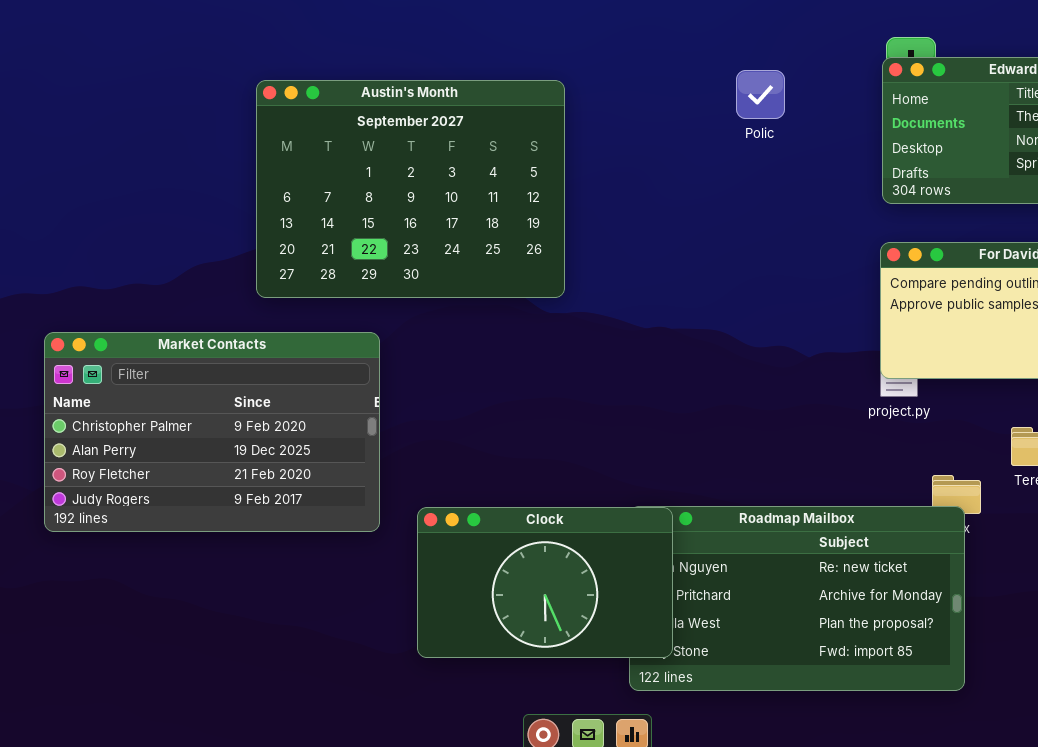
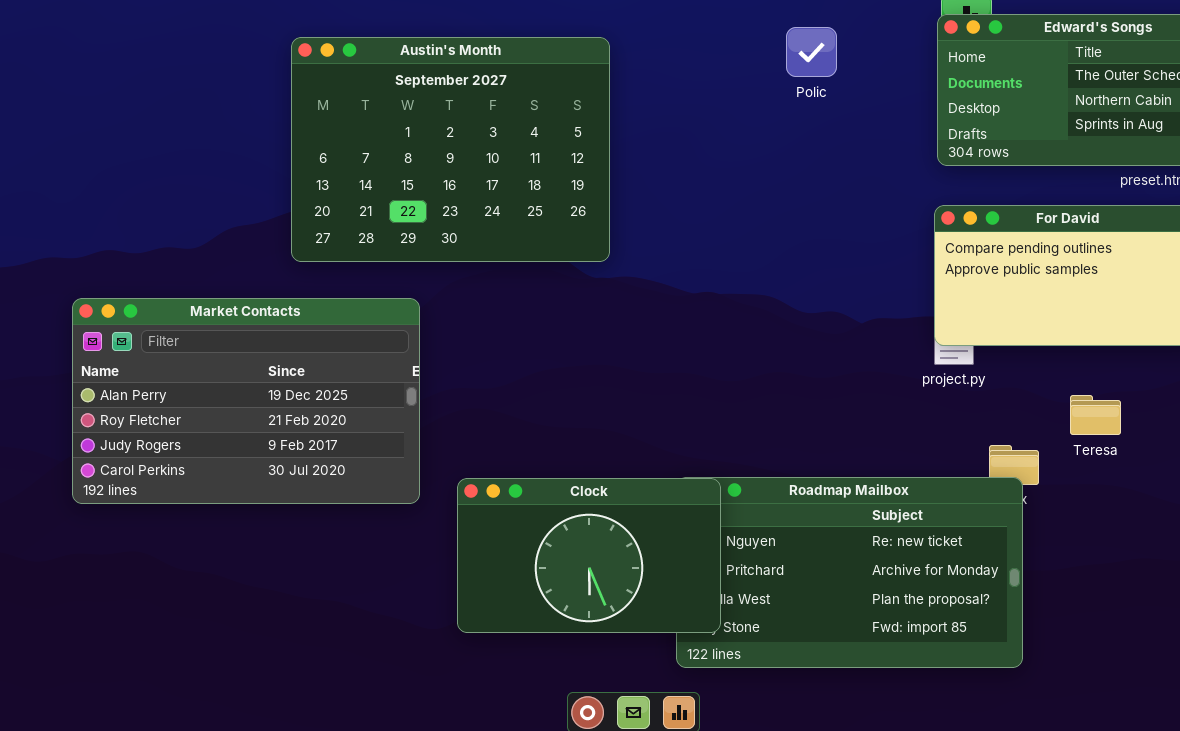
Market Contacts: [44,332,380,532] -> [72,298,420,504], scrolled down 1 row

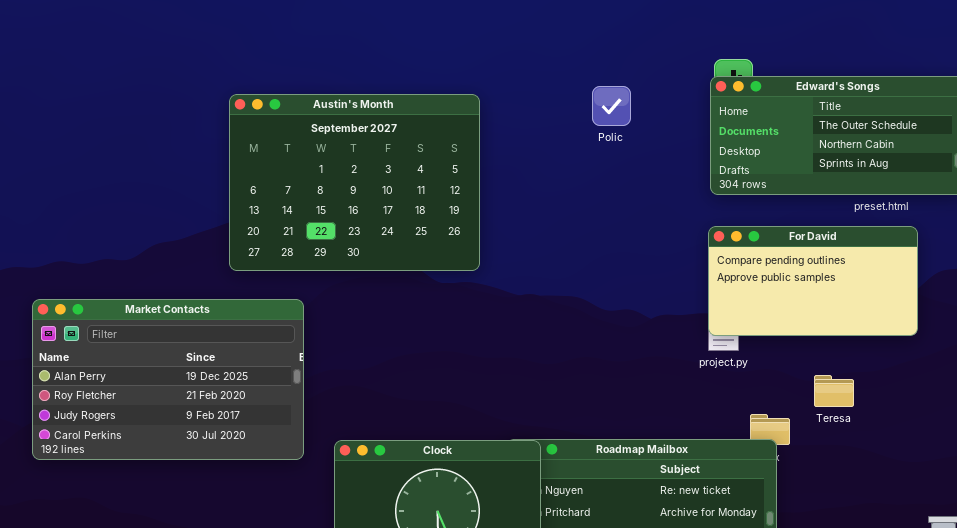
Austin's Month: [291,37,610,262] -> [229,94,480,271], moved

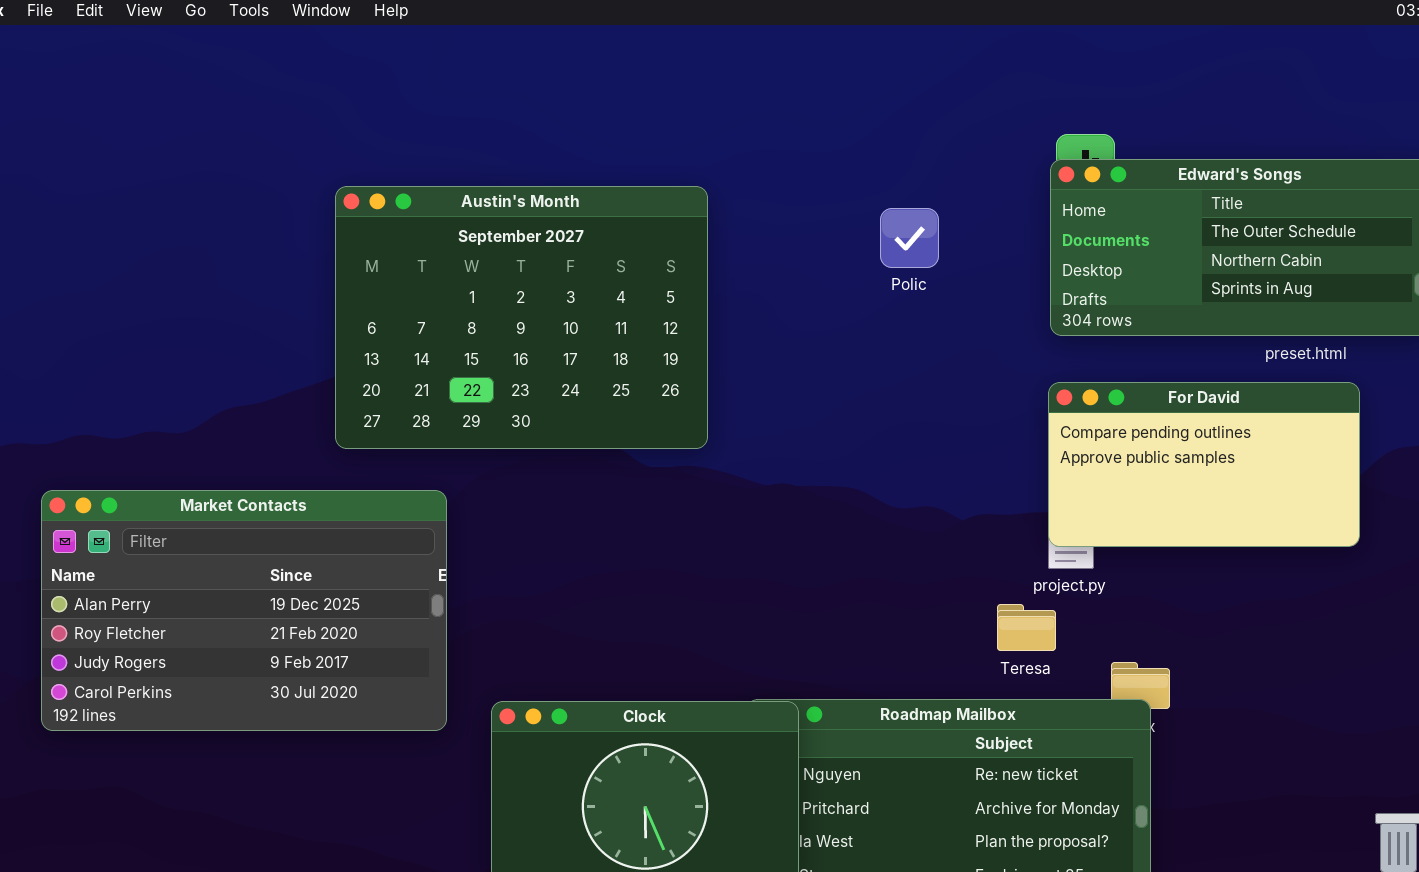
Polic: [592,86,631,126] -> [880,208,939,268], moved
Teresa: [814,375,854,407] -> [997,604,1056,651], moved

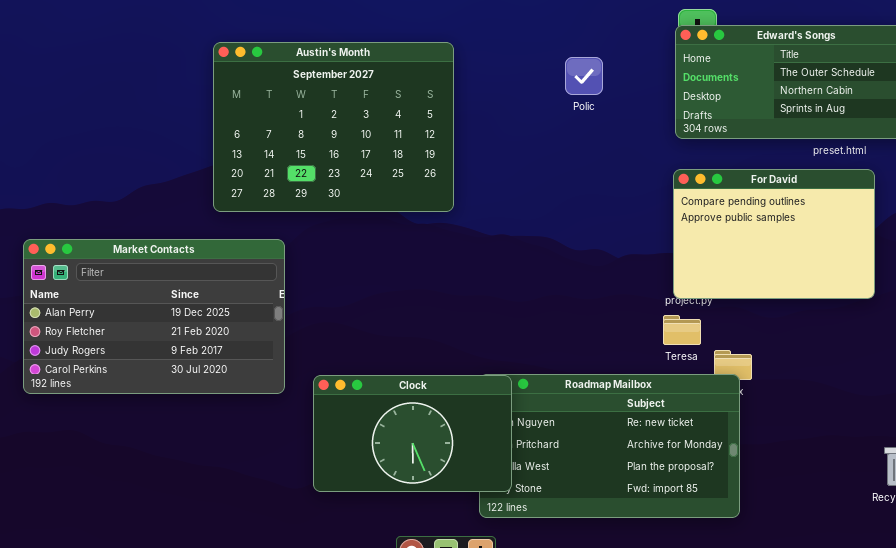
For David: [1048,382,1360,547] -> [673,169,875,299], resized
Teresa: [997,604,1056,651] -> [663,315,701,345], moved

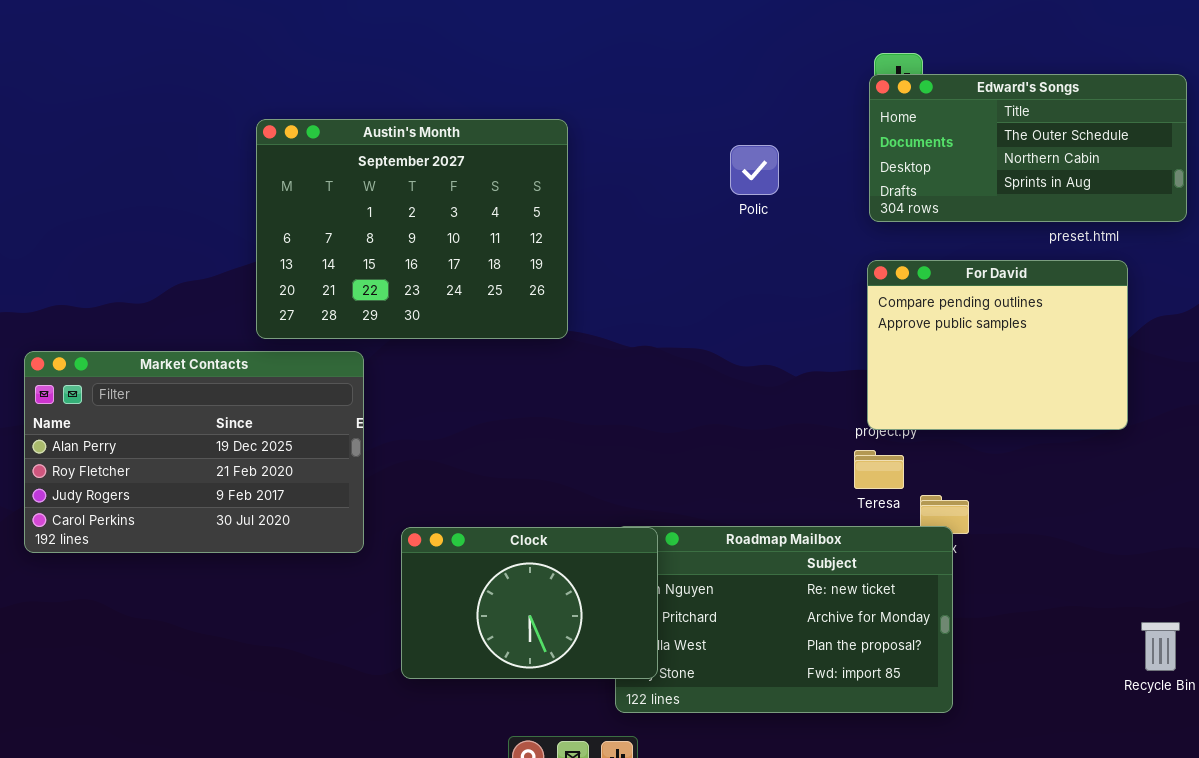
Austin's Month: [213,42,454,212] -> [256,119,568,339], moved
Polic: [565,57,603,95] -> [730,145,779,195], moved

